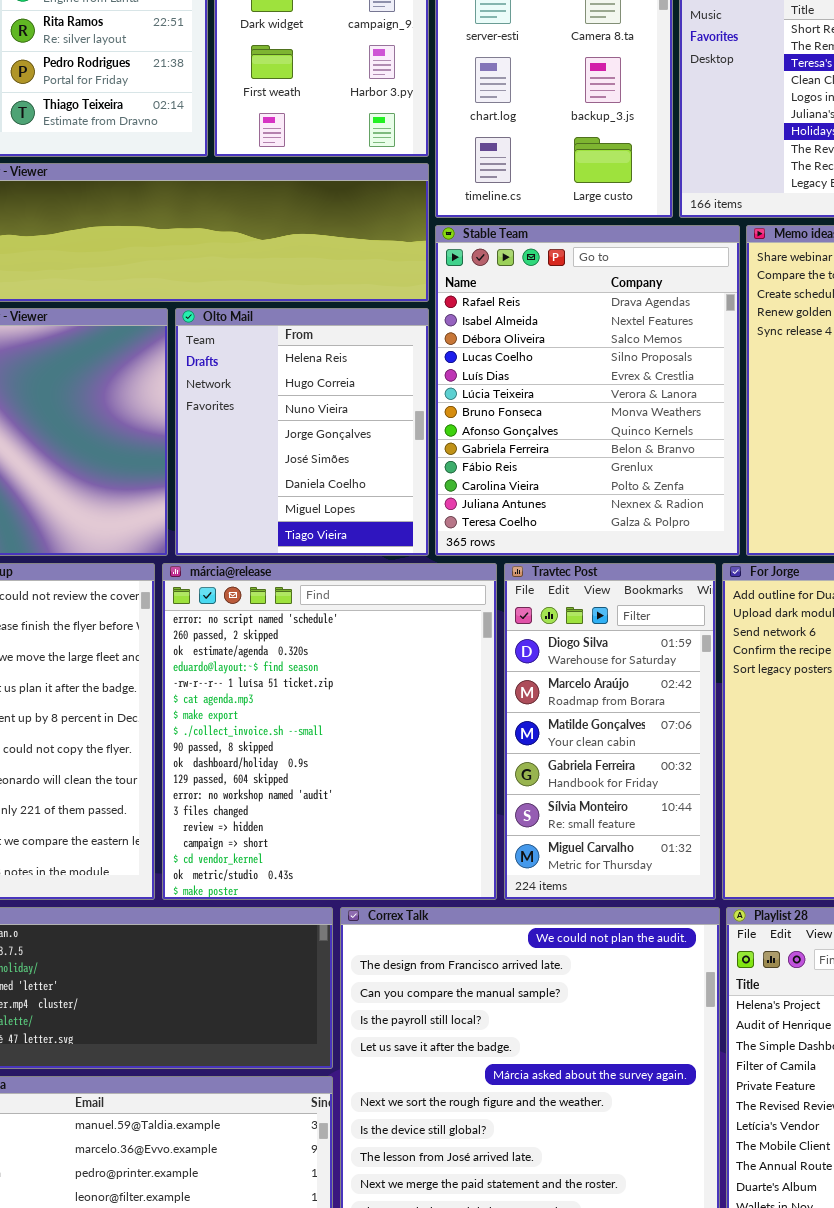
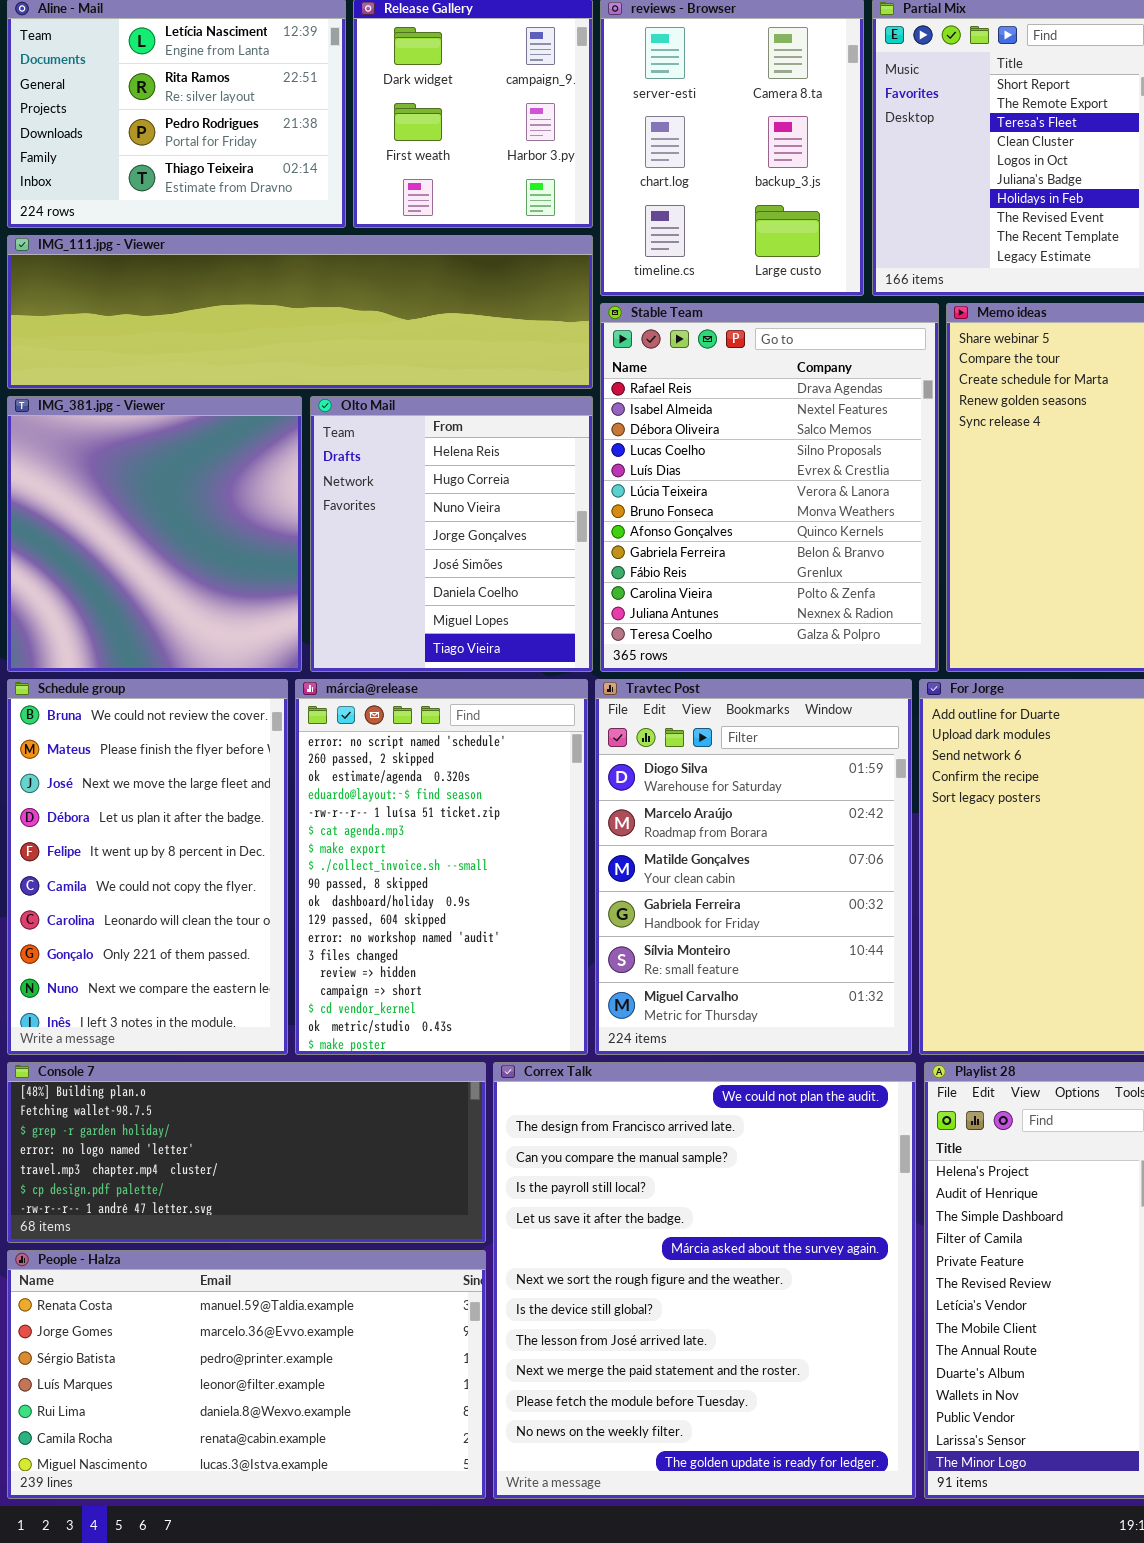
márcia@release: [162,563,497,900] -> [295,679,588,1055], resized
Travtec Post: [504,563,716,900] -> [595,679,912,1055], resized

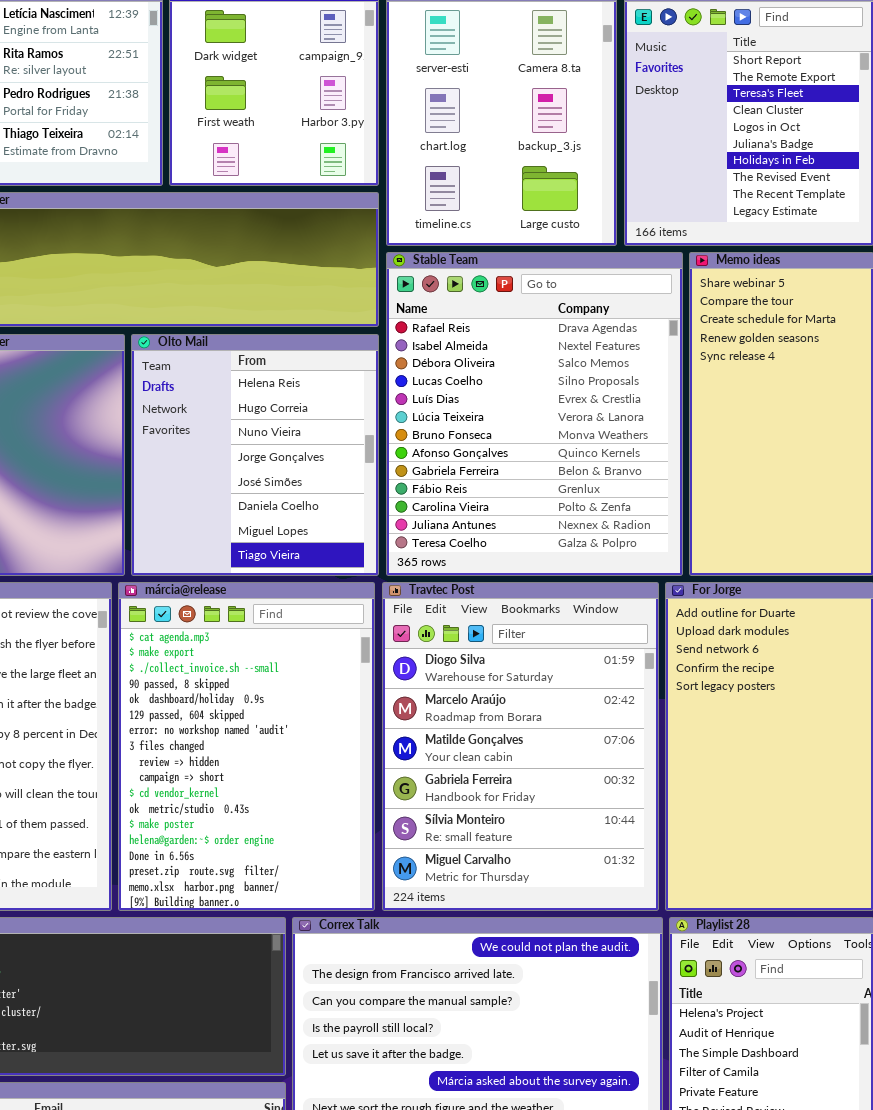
márcia@release: [295,679,588,1055] -> [118,582,375,911], scrolled down 5 rows

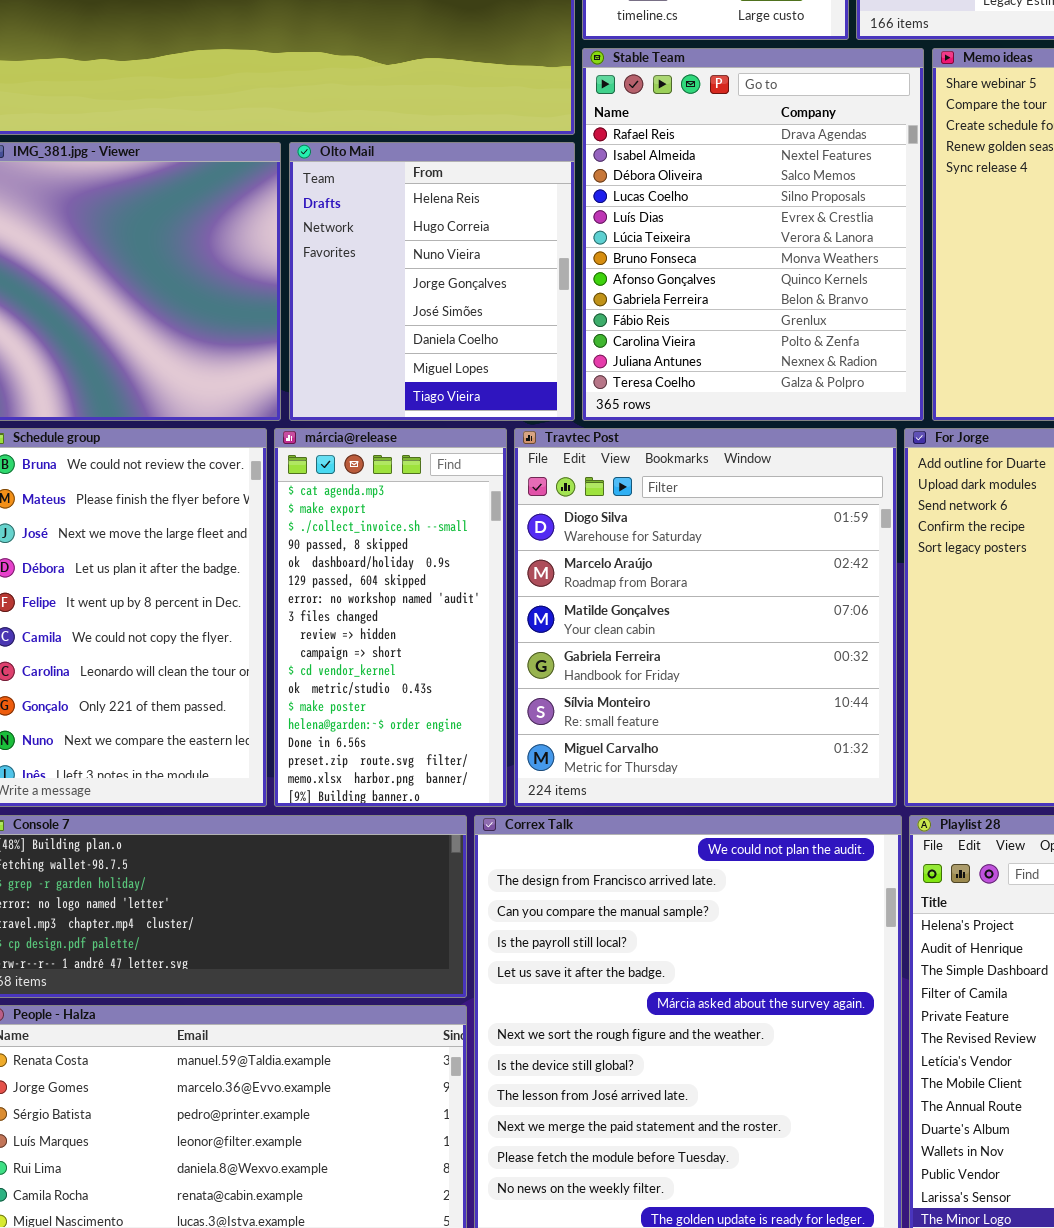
márcia@release: [118,582,375,911] -> [274,428,507,807], resized
Travtec Post: [382,582,659,911] -> [514,428,897,807], resized

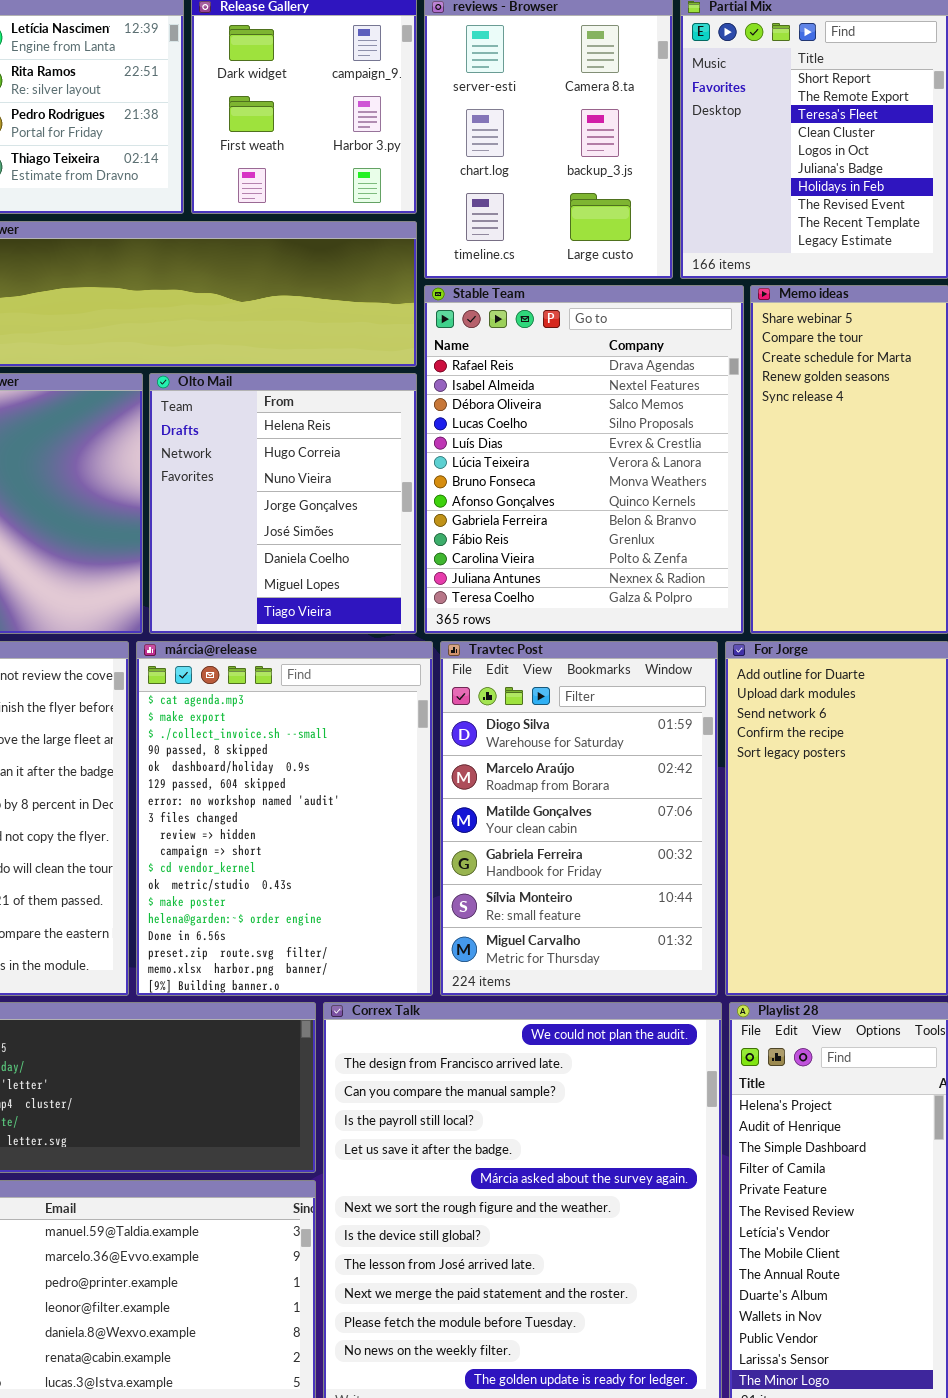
márcia@release: [274,428,507,807] -> [136,641,433,996], resized
Travtec Post: [514,428,897,807] -> [440,641,718,996], resized

